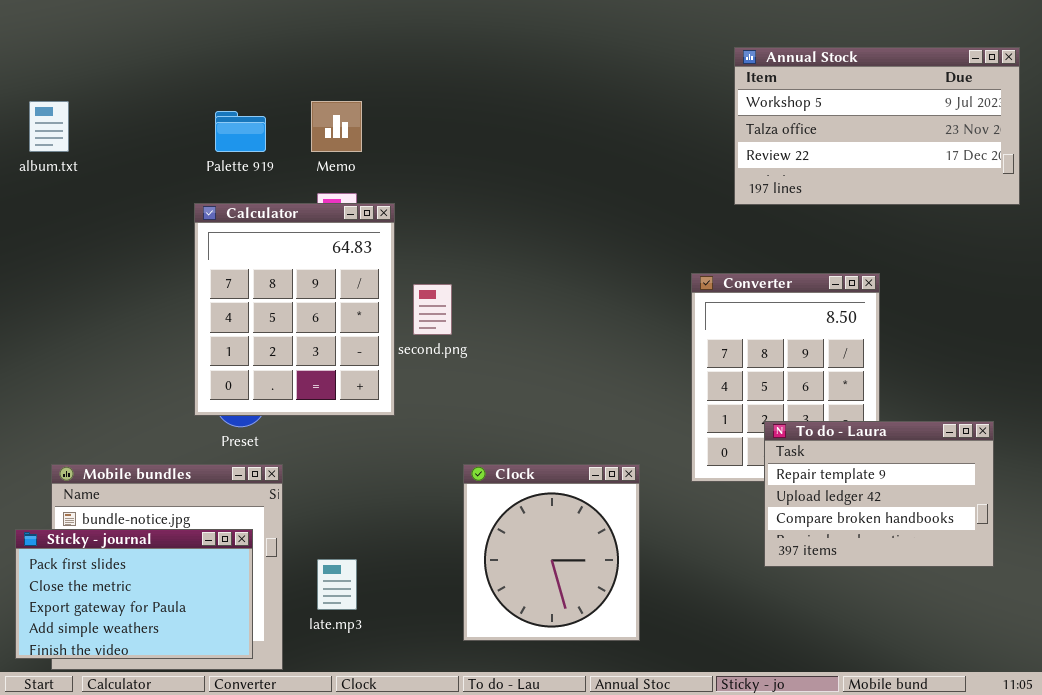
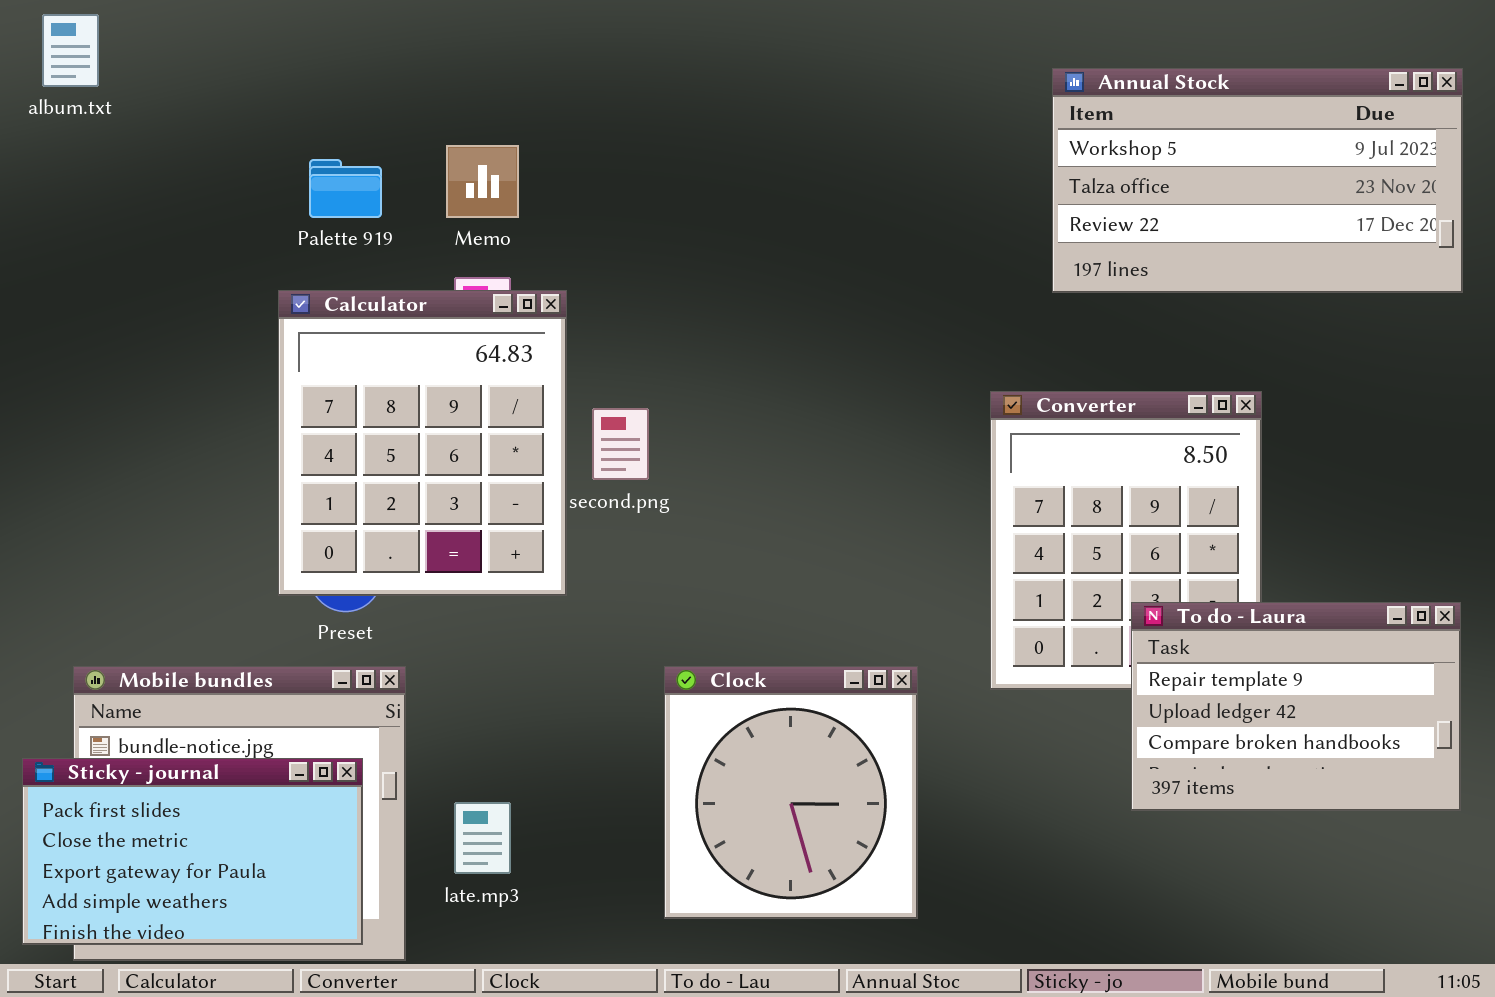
album.txt: [29,101,69,152] -> [42,14,99,87], moved
To do - Laura: [764,421,994,567] -> [1131,602,1461,811], moved

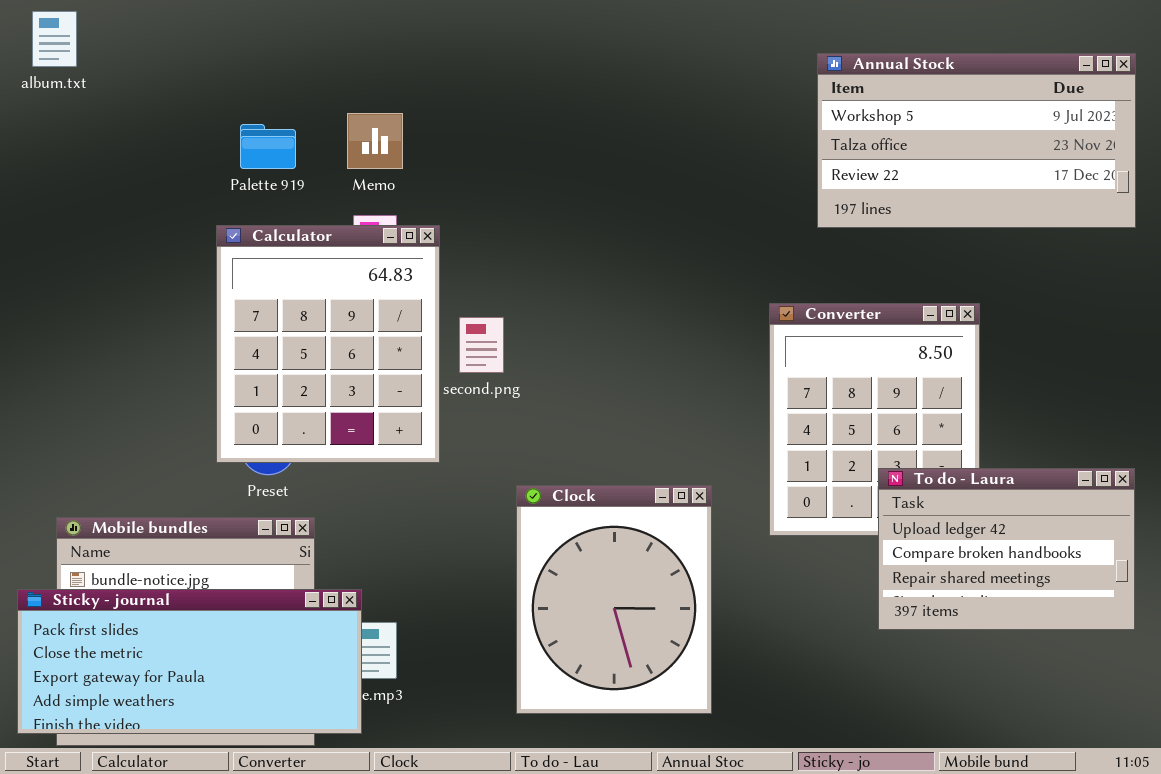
To do - Laura: [1131,602,1461,811] -> [878,468,1135,630], scrolled down 1 row
Clock: [664,666,918,919] -> [516,485,712,714], resized
Sticky - journal: [22,758,363,945] -> [17,589,362,734], resized

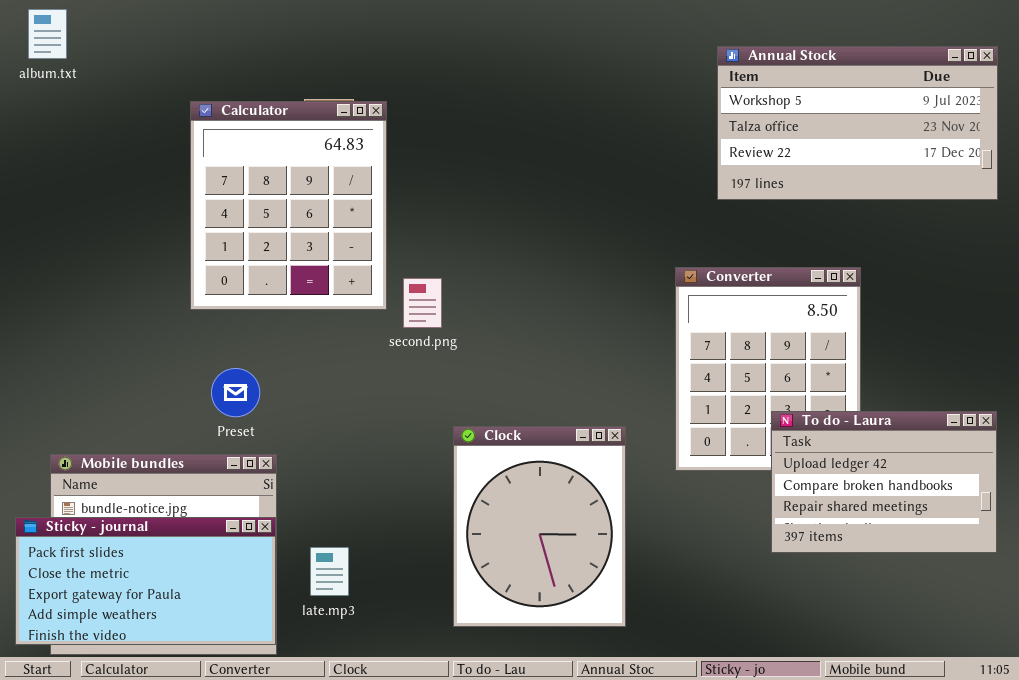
Calculator: [216,225,440,463] -> [190,101,387,310], moved
Sticky - journal: [17,589,362,734] -> [15,517,276,645], resized

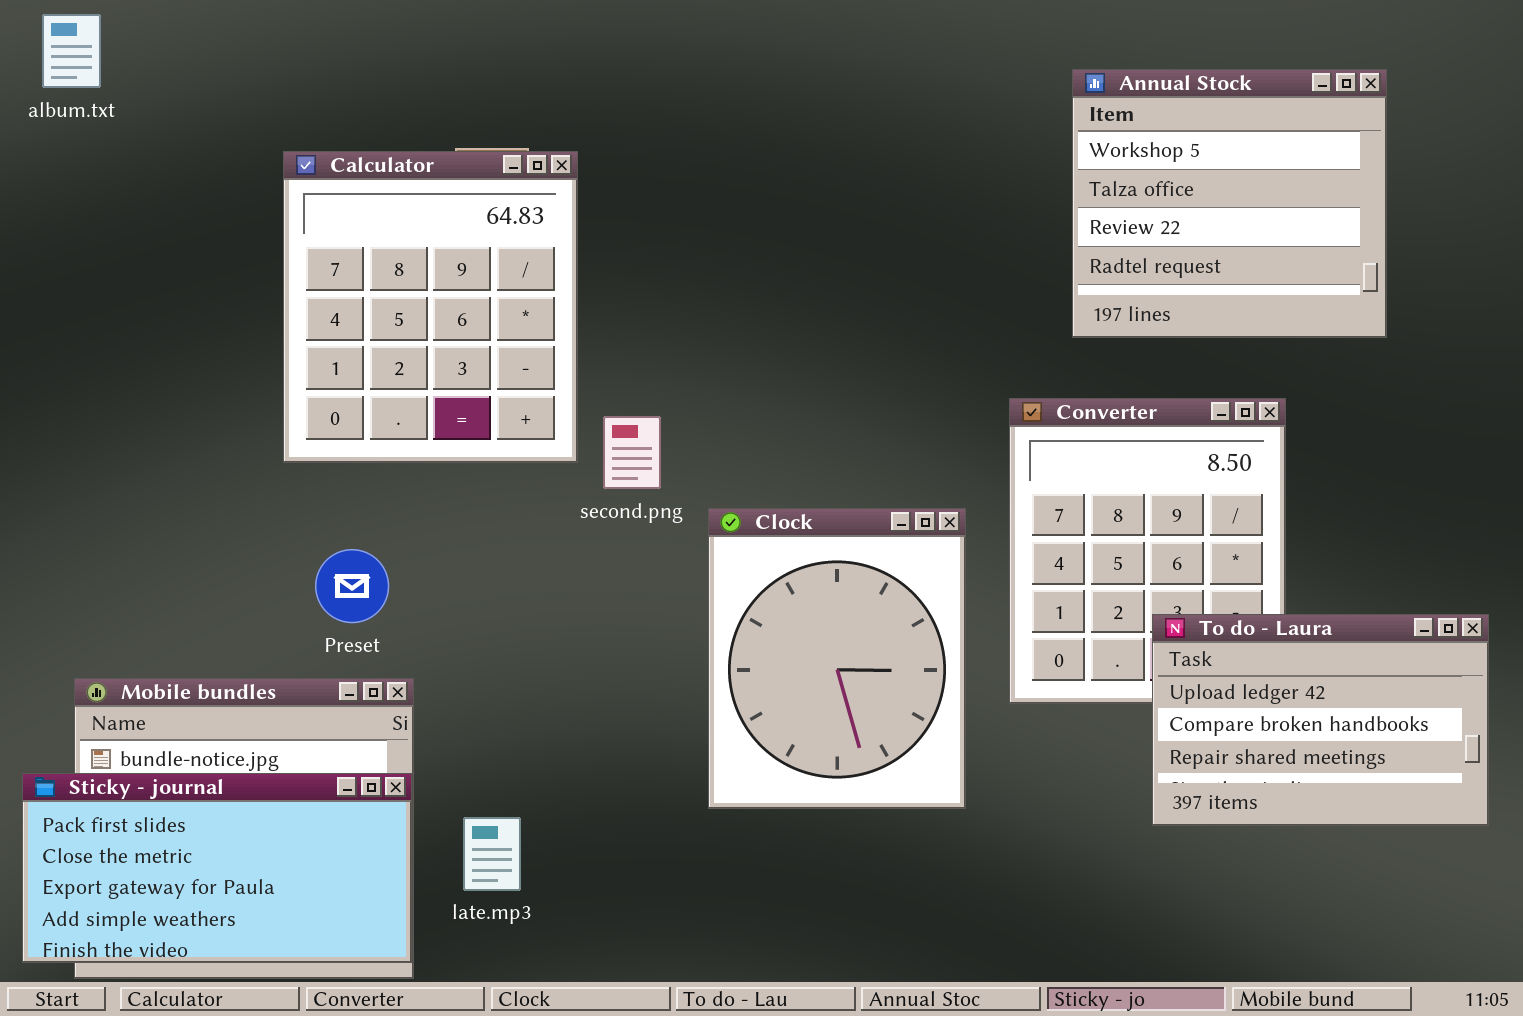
Annual Stock: [717,46,998,200] -> [1072,69,1387,338], resized
Clock: [453,426,626,627] -> [708,508,966,809], moved

